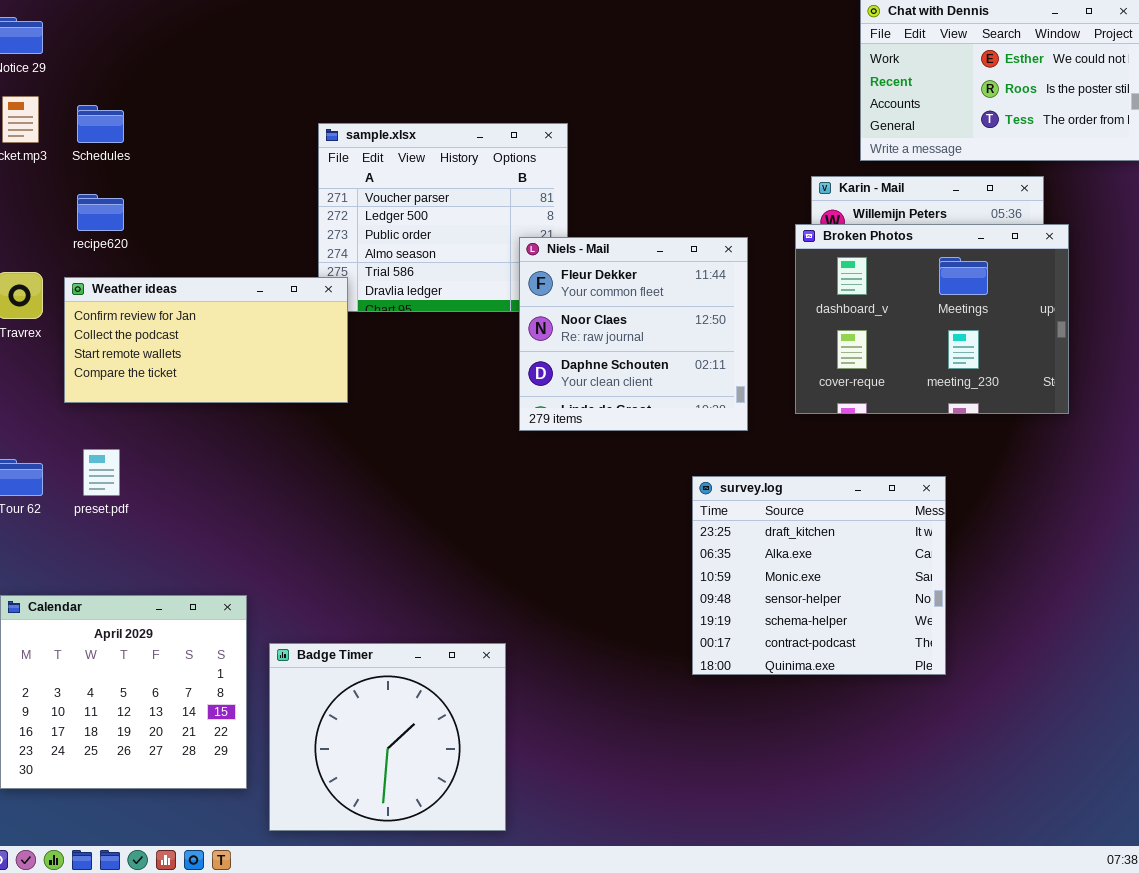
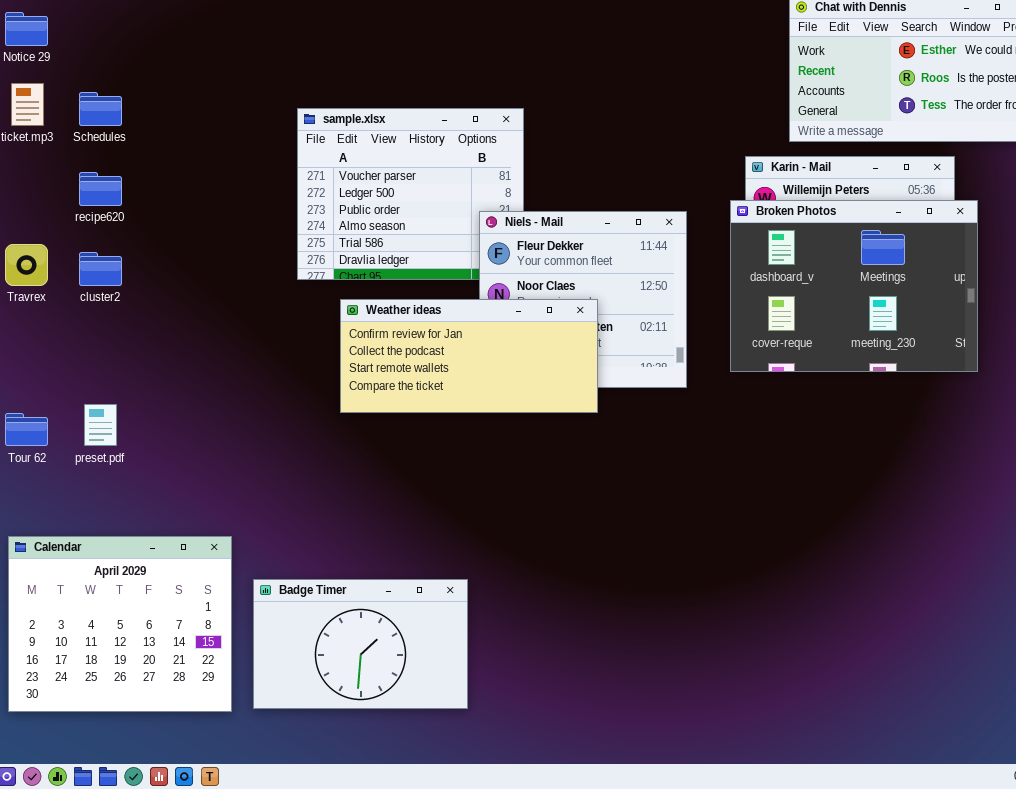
Weather ideas: [64,277,348,403] -> [340,299,598,413], moved
survey.log: [692,476,946,675] -> none, closed
Badge Timer: [269,643,506,831] -> [253,579,468,709], resized

